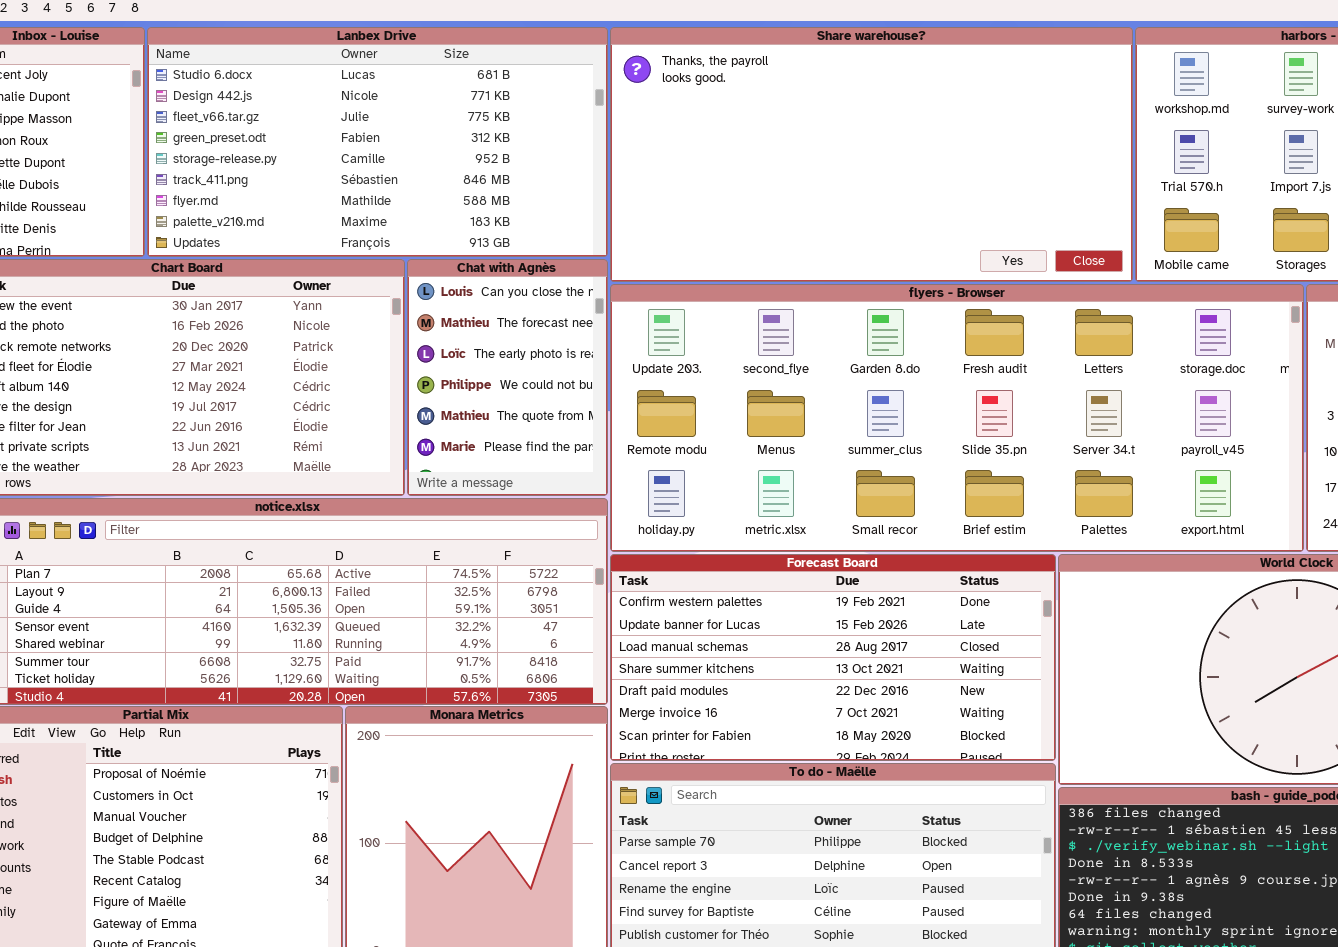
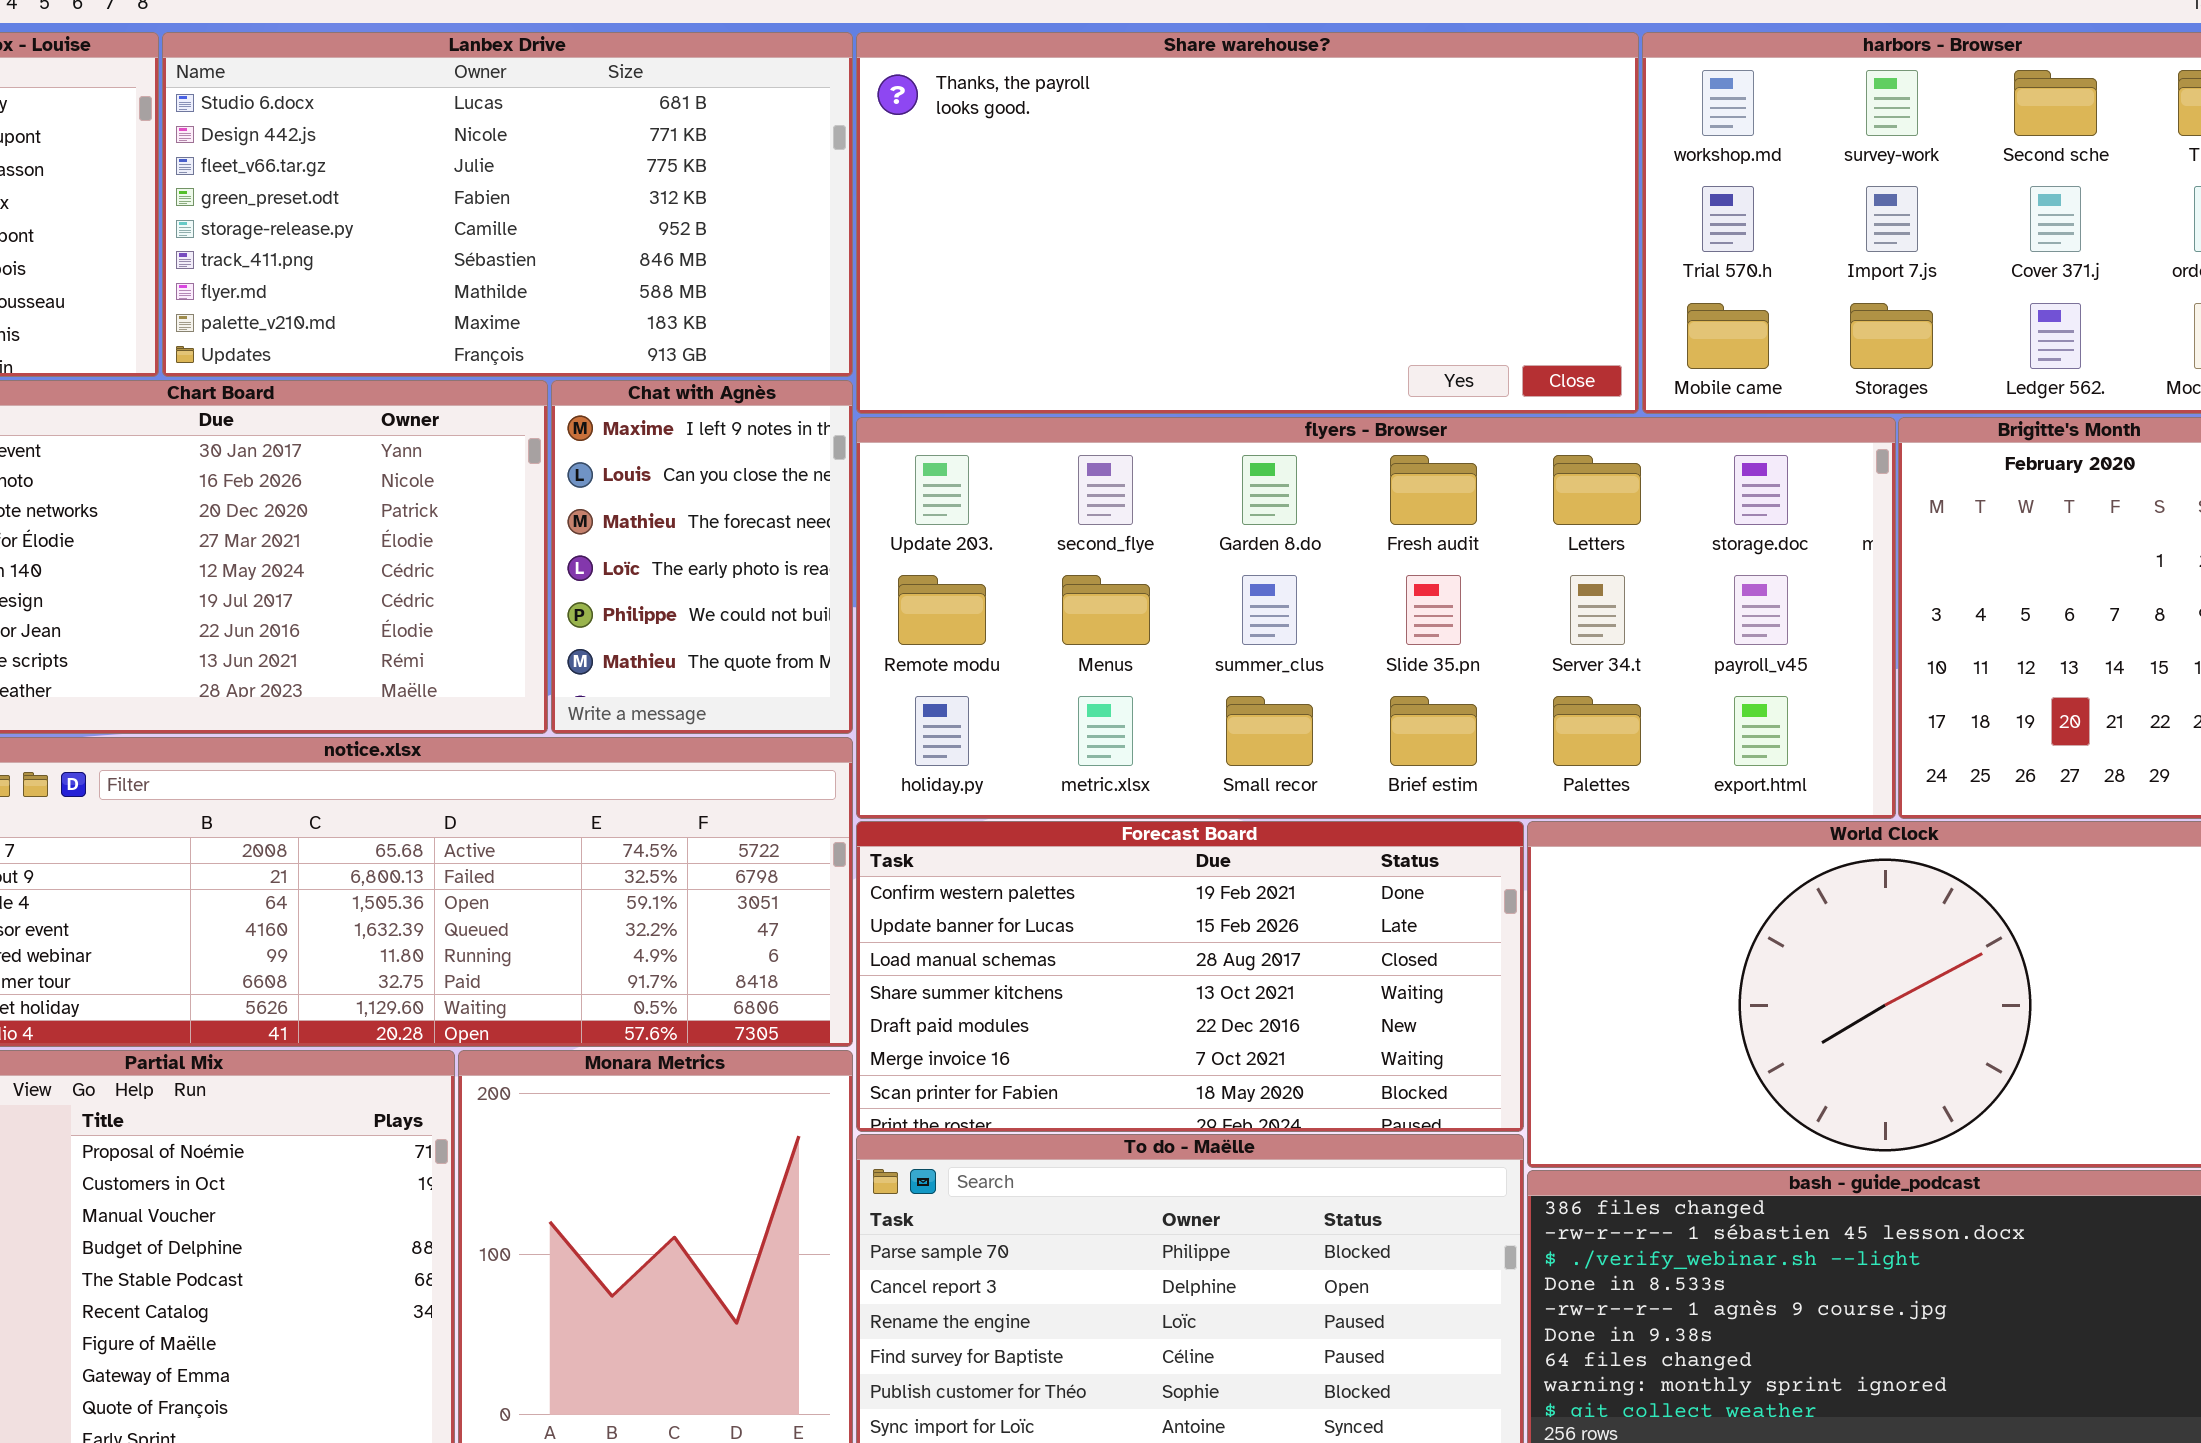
Chat with Agnès: [407,259,608,496] -> [551,380,853,734], scrolled up 1 row

